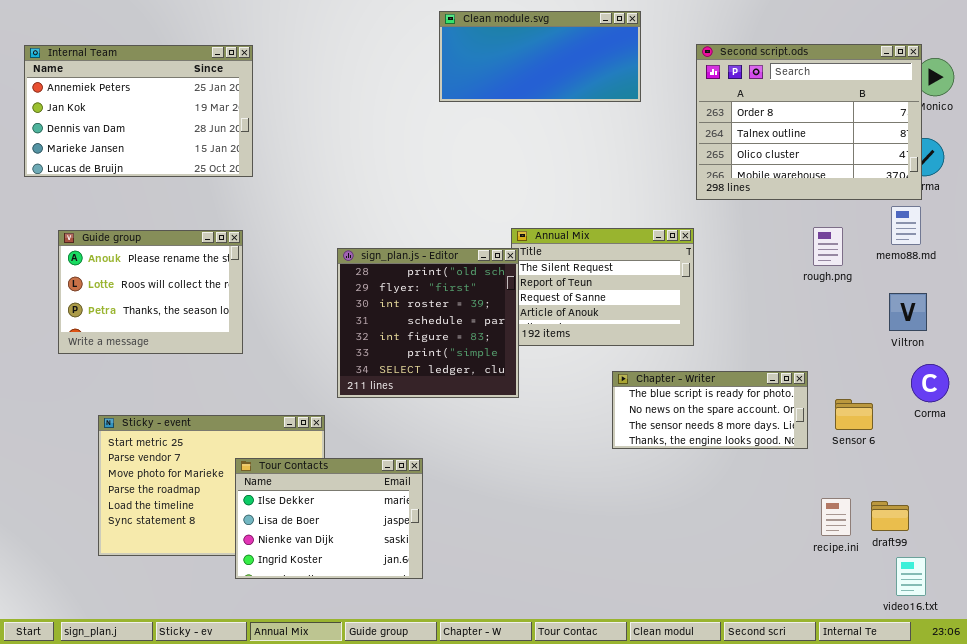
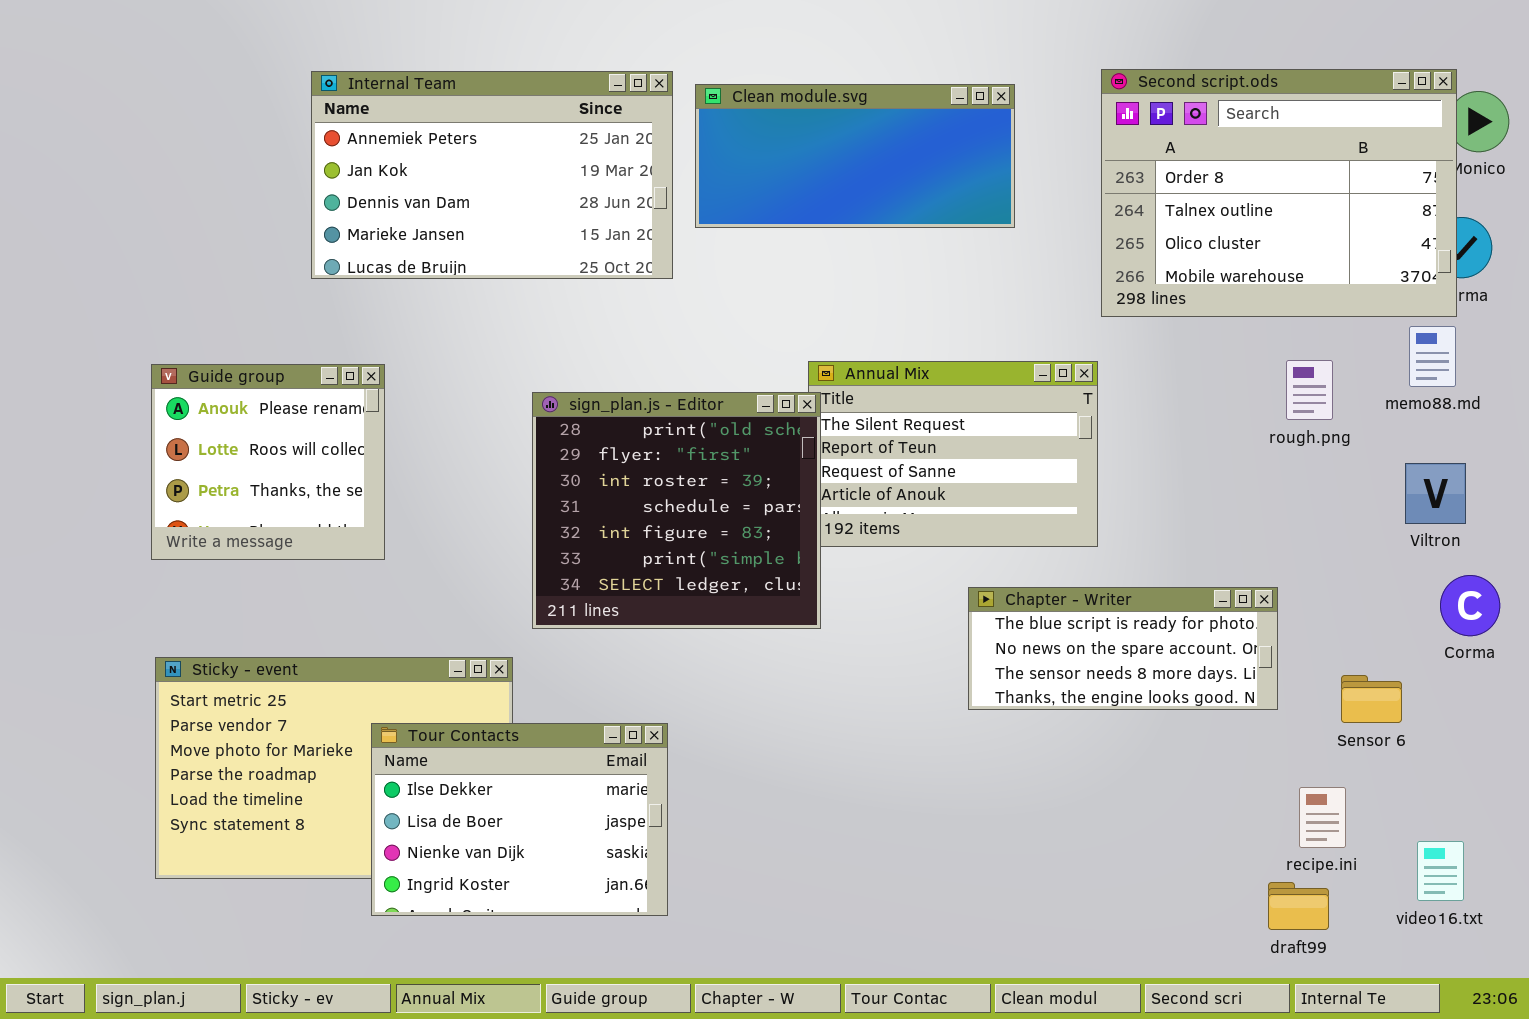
Clean module.svg: [439,11,641,102] -> [695,84,1015,228], moved
Internal Team: [24,45,253,177] -> [311,71,673,279], moved
Guide group: [58,230,243,354] -> [151,364,385,560], resized
Sensor 6: [835,399,873,430] -> [1341,675,1402,723], moved
draft99: [871,501,909,531] -> [1268,882,1329,930], moved
video16.txt: [896,557,926,596] -> [1417,841,1464,901], moved

